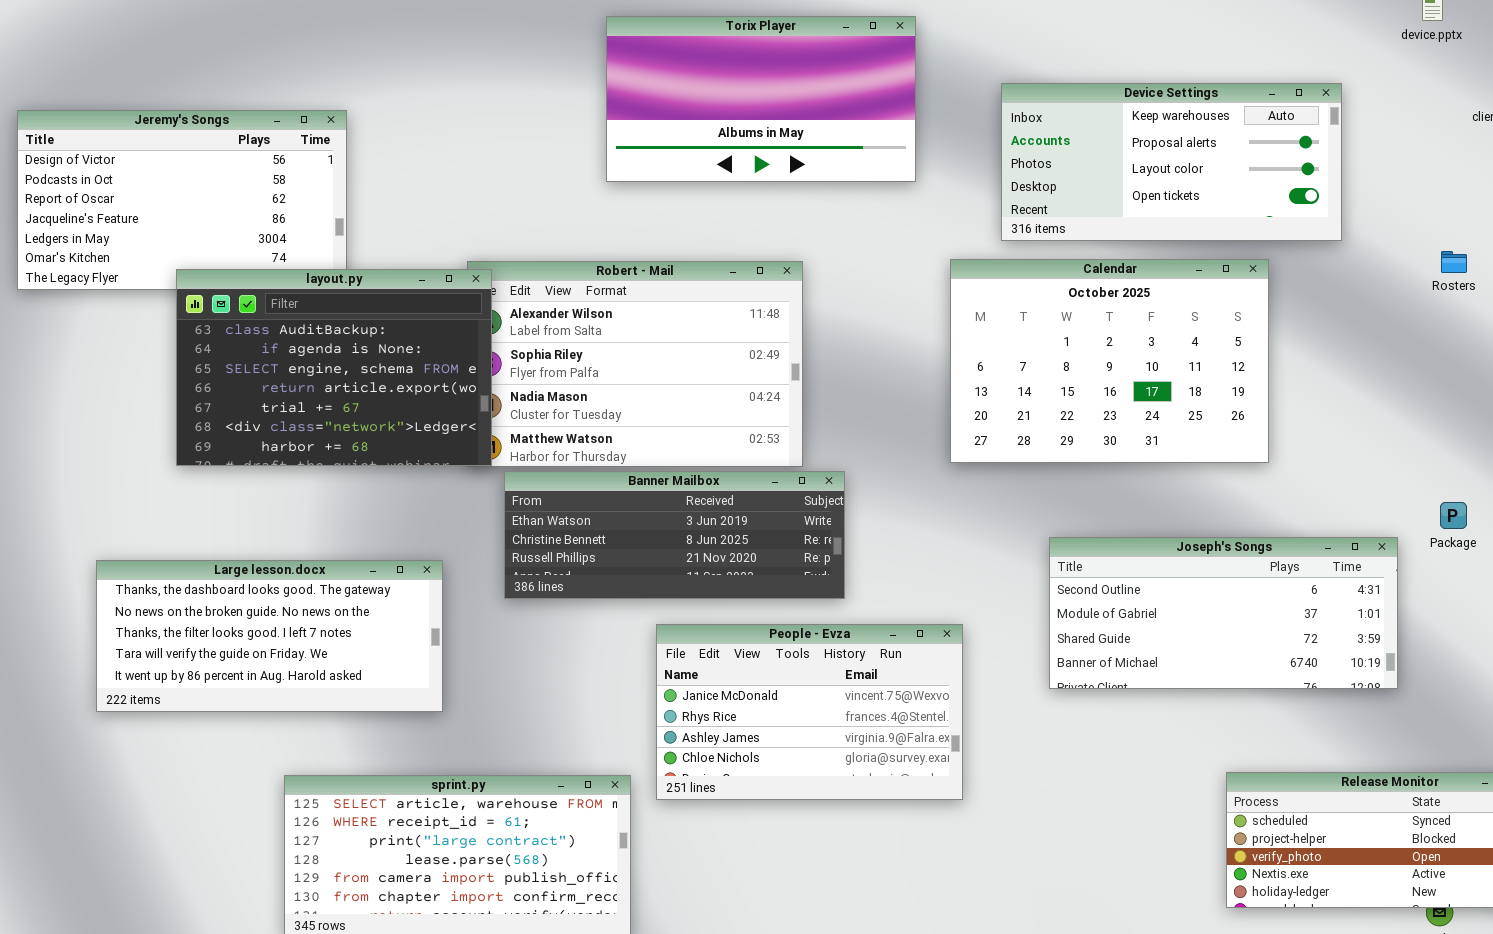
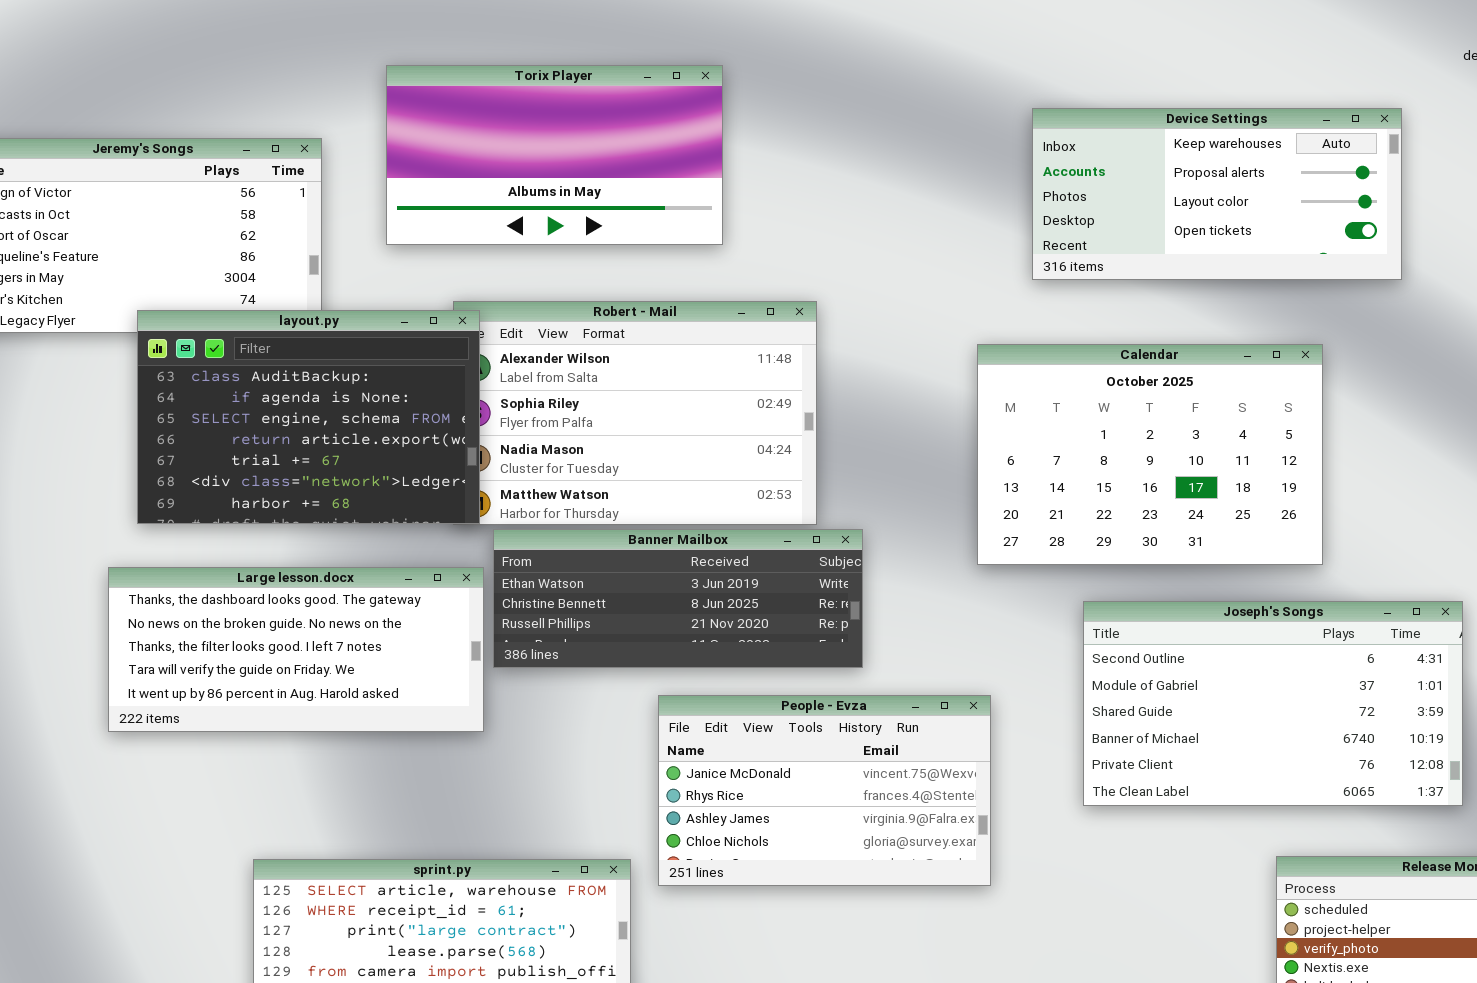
Torix Player: [606,16,916,182] -> [386,65,723,245], moved
Calendar: [950,259,1269,463] -> [977,344,1323,565], moved
Joseph's Songs: [1049,537,1398,689] -> [1083,601,1463,806], resized
Large lesson.docx: [96,560,443,712] -> [108,567,484,732], moved

